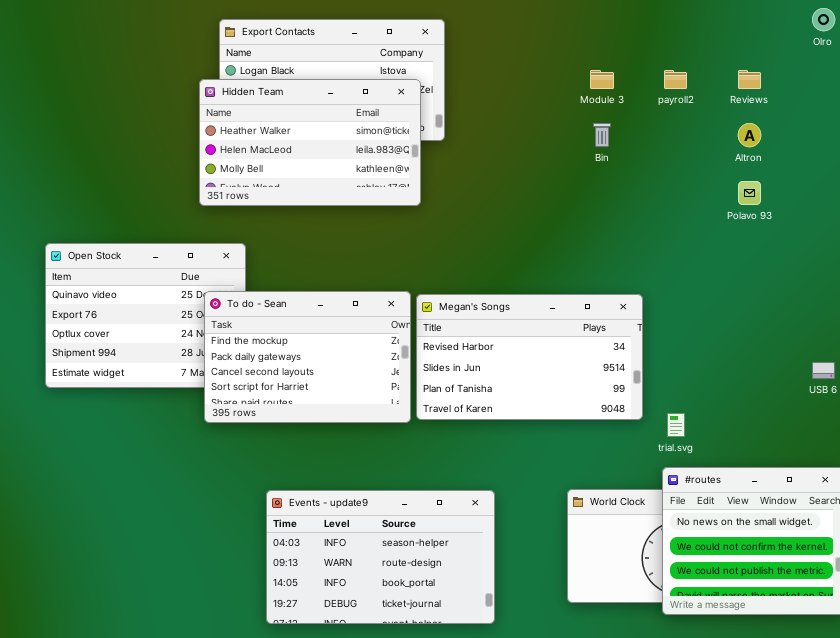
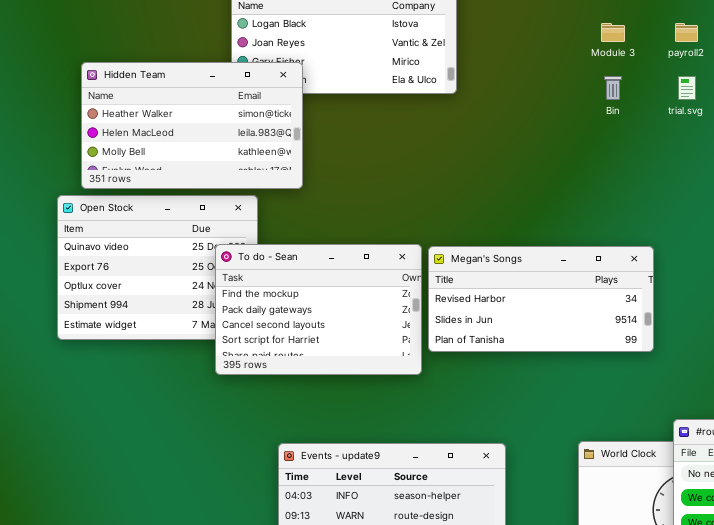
Hidden Team: [199,79,421,206] -> [81,62,303,189], moved
Megan's Songs: [416,294,643,420] -> [428,246,654,352], resized
trial.svg: [667,413,685,437] -> [678,76,696,100], moved

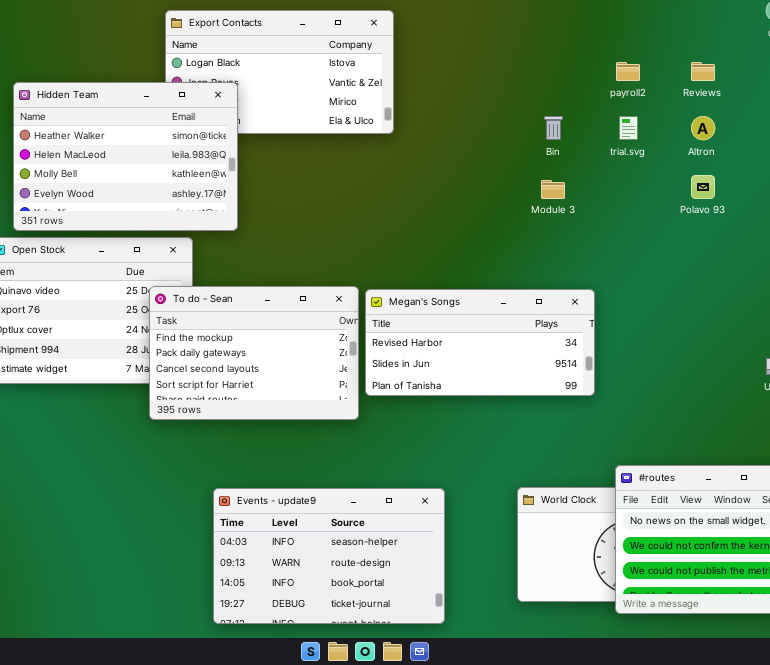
Module 3: [601,23,625,42] -> [541,180,565,199], moved
Hidden Team: [81,62,303,189] -> [13,82,238,231], resized

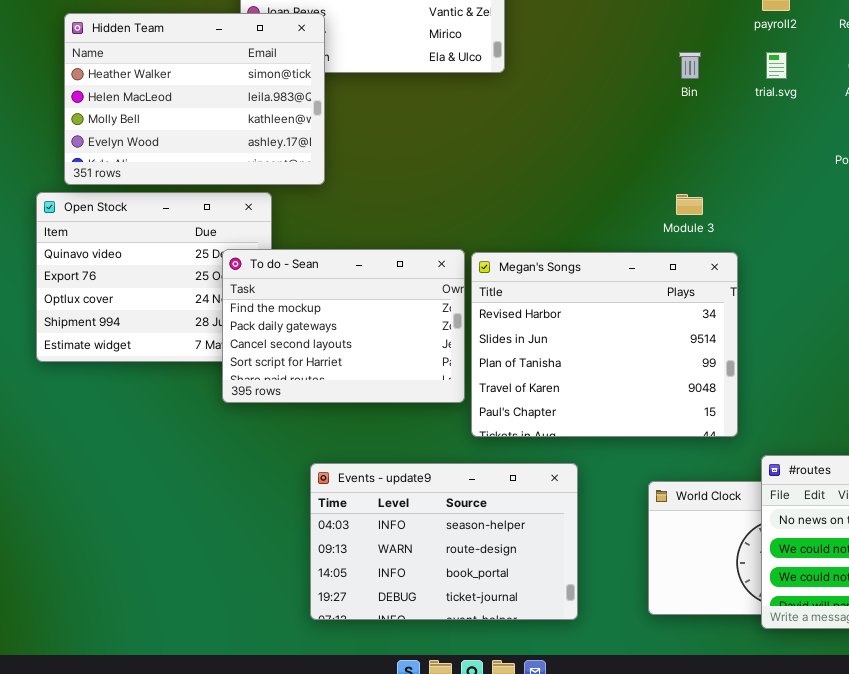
Module 3: [541,180,565,199] -> [676,194,703,215], moved
Megan's Songs: [365,289,595,396] -> [471,252,738,437], resized
Events - update9: [213,488,445,624] -> [310,463,578,620], moved

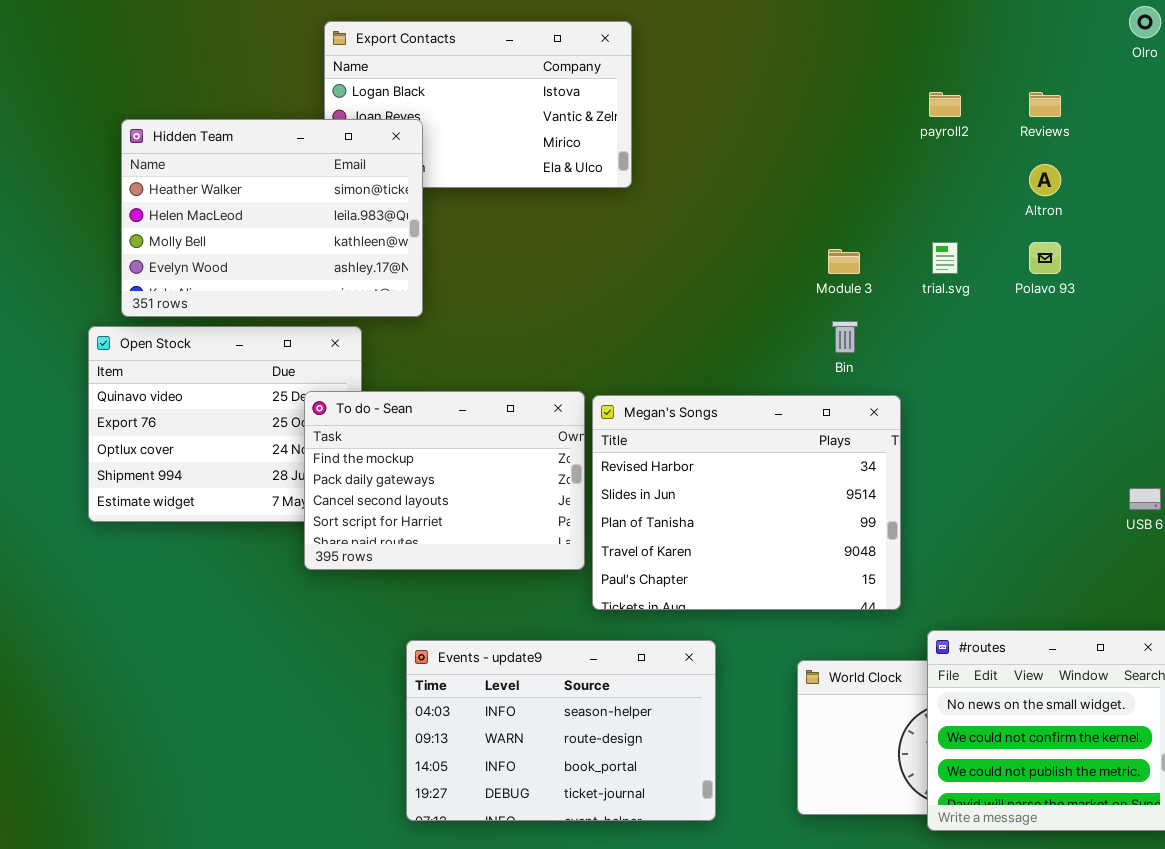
Bin: [679,52,701,79] -> [832,321,858,353], moved
trial.svg: [766,52,787,79] -> [932,242,958,274], moved
Module 3: [676,194,703,215] -> [828,249,860,274], moved

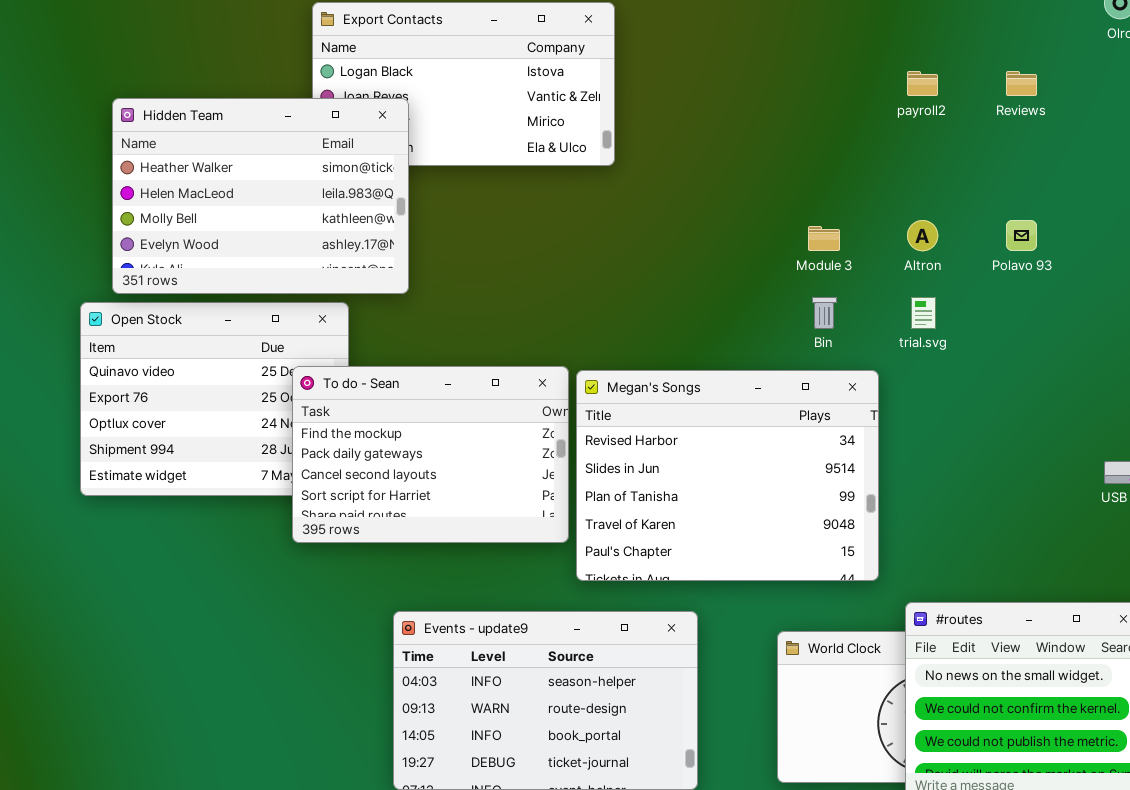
Altron: [1029,164,1061,196] -> [907,220,938,251], moved
trial.svg: [932,242,958,274] -> [911,297,936,329], moved

